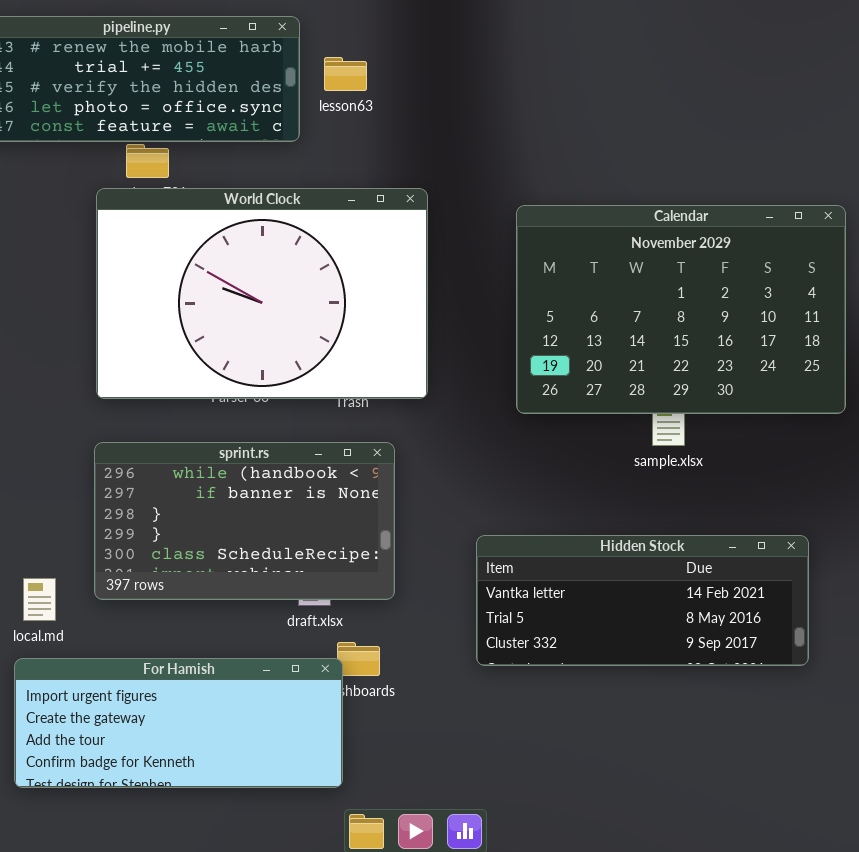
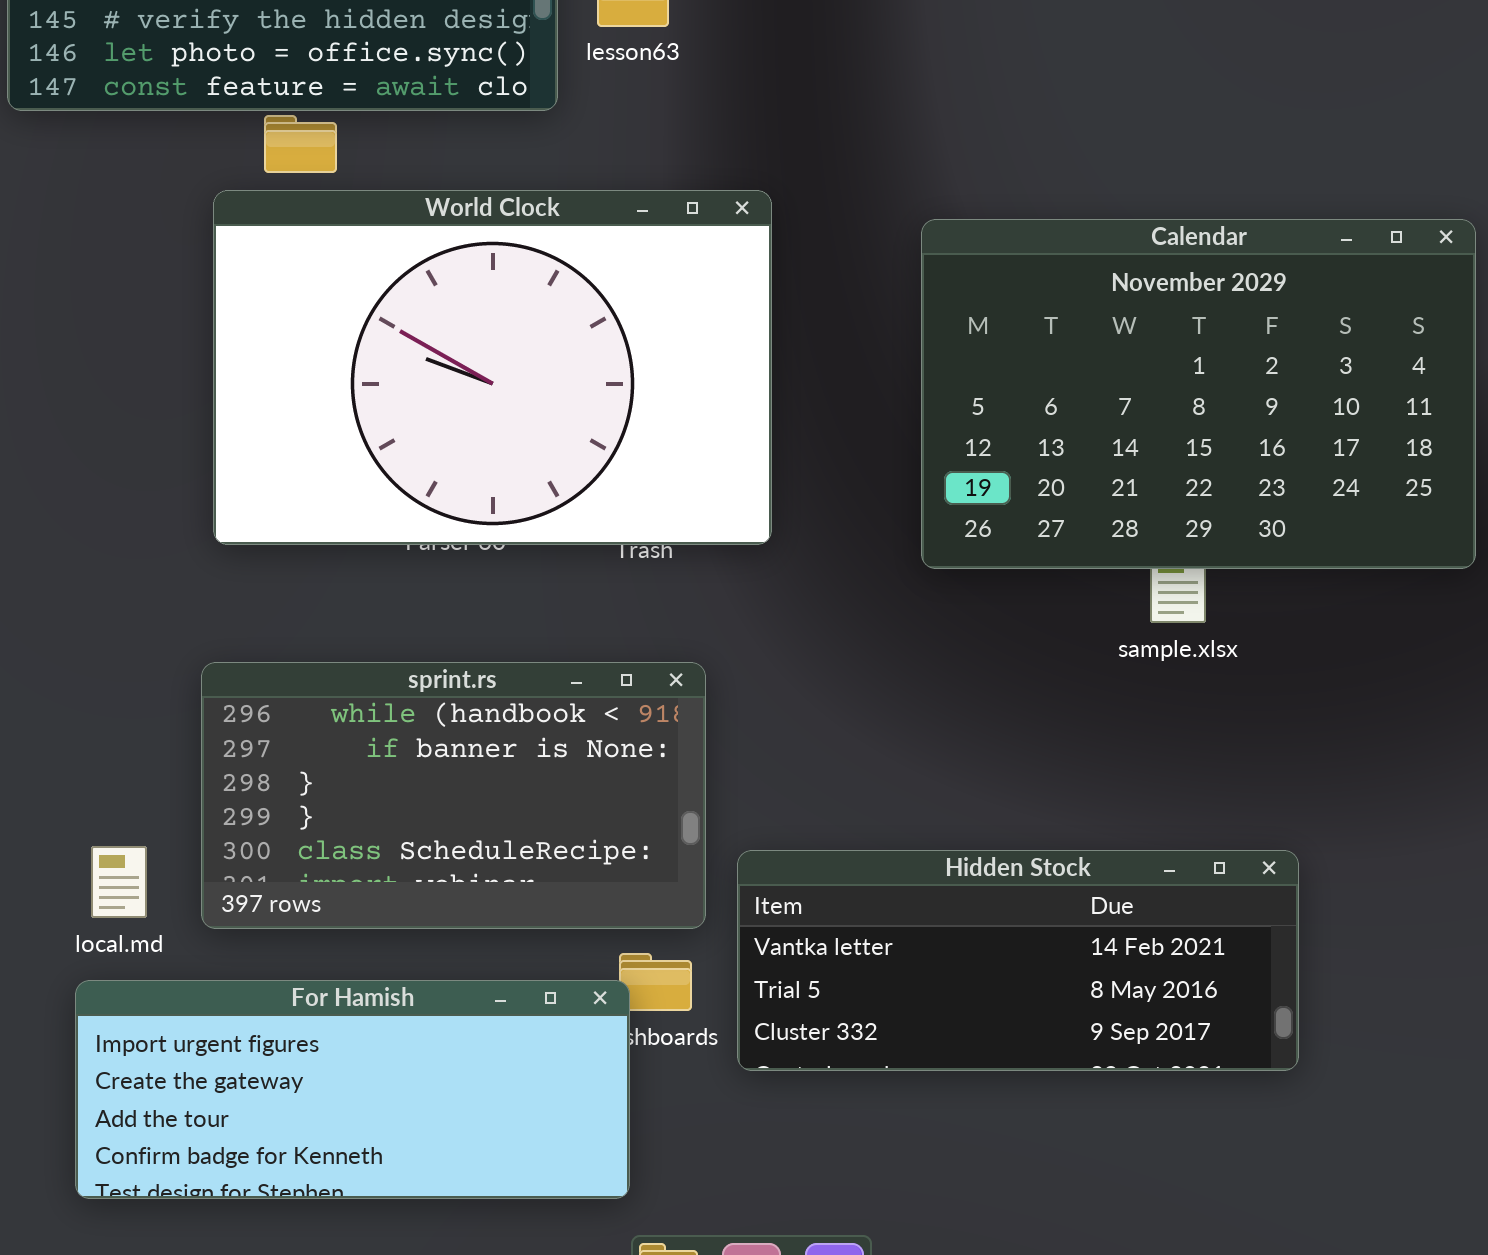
sprint.rs: [94,442,395,600] -> [201,662,706,929], moved
Hidden Stock: [476,535,809,666] -> [737,850,1299,1071], moved

